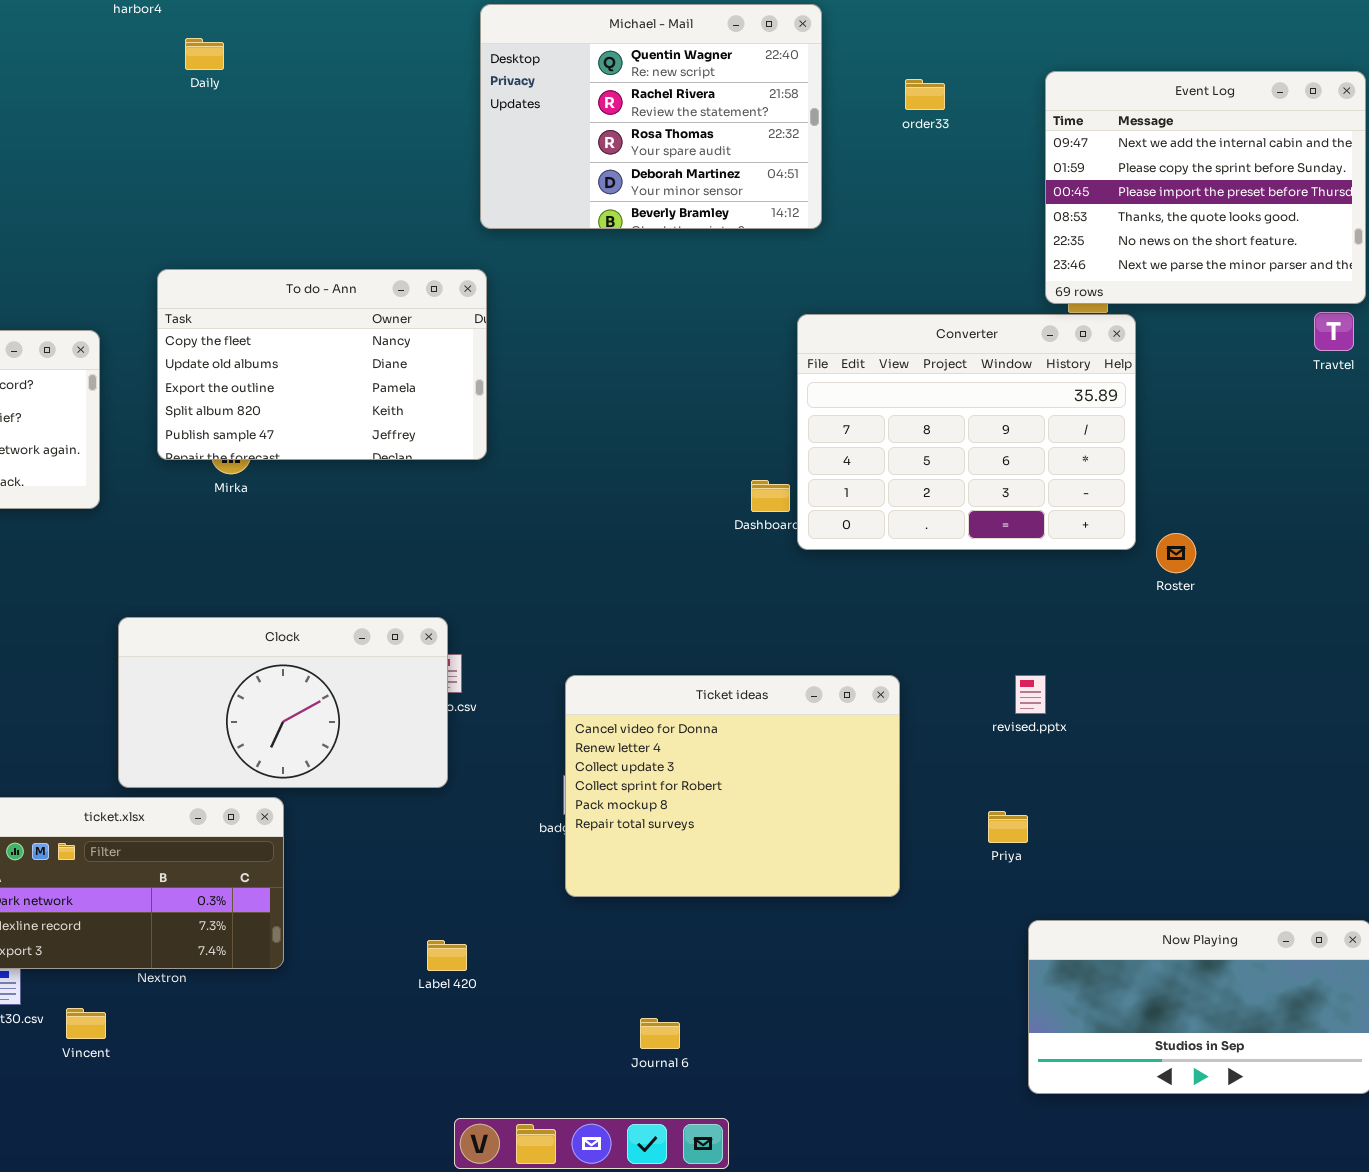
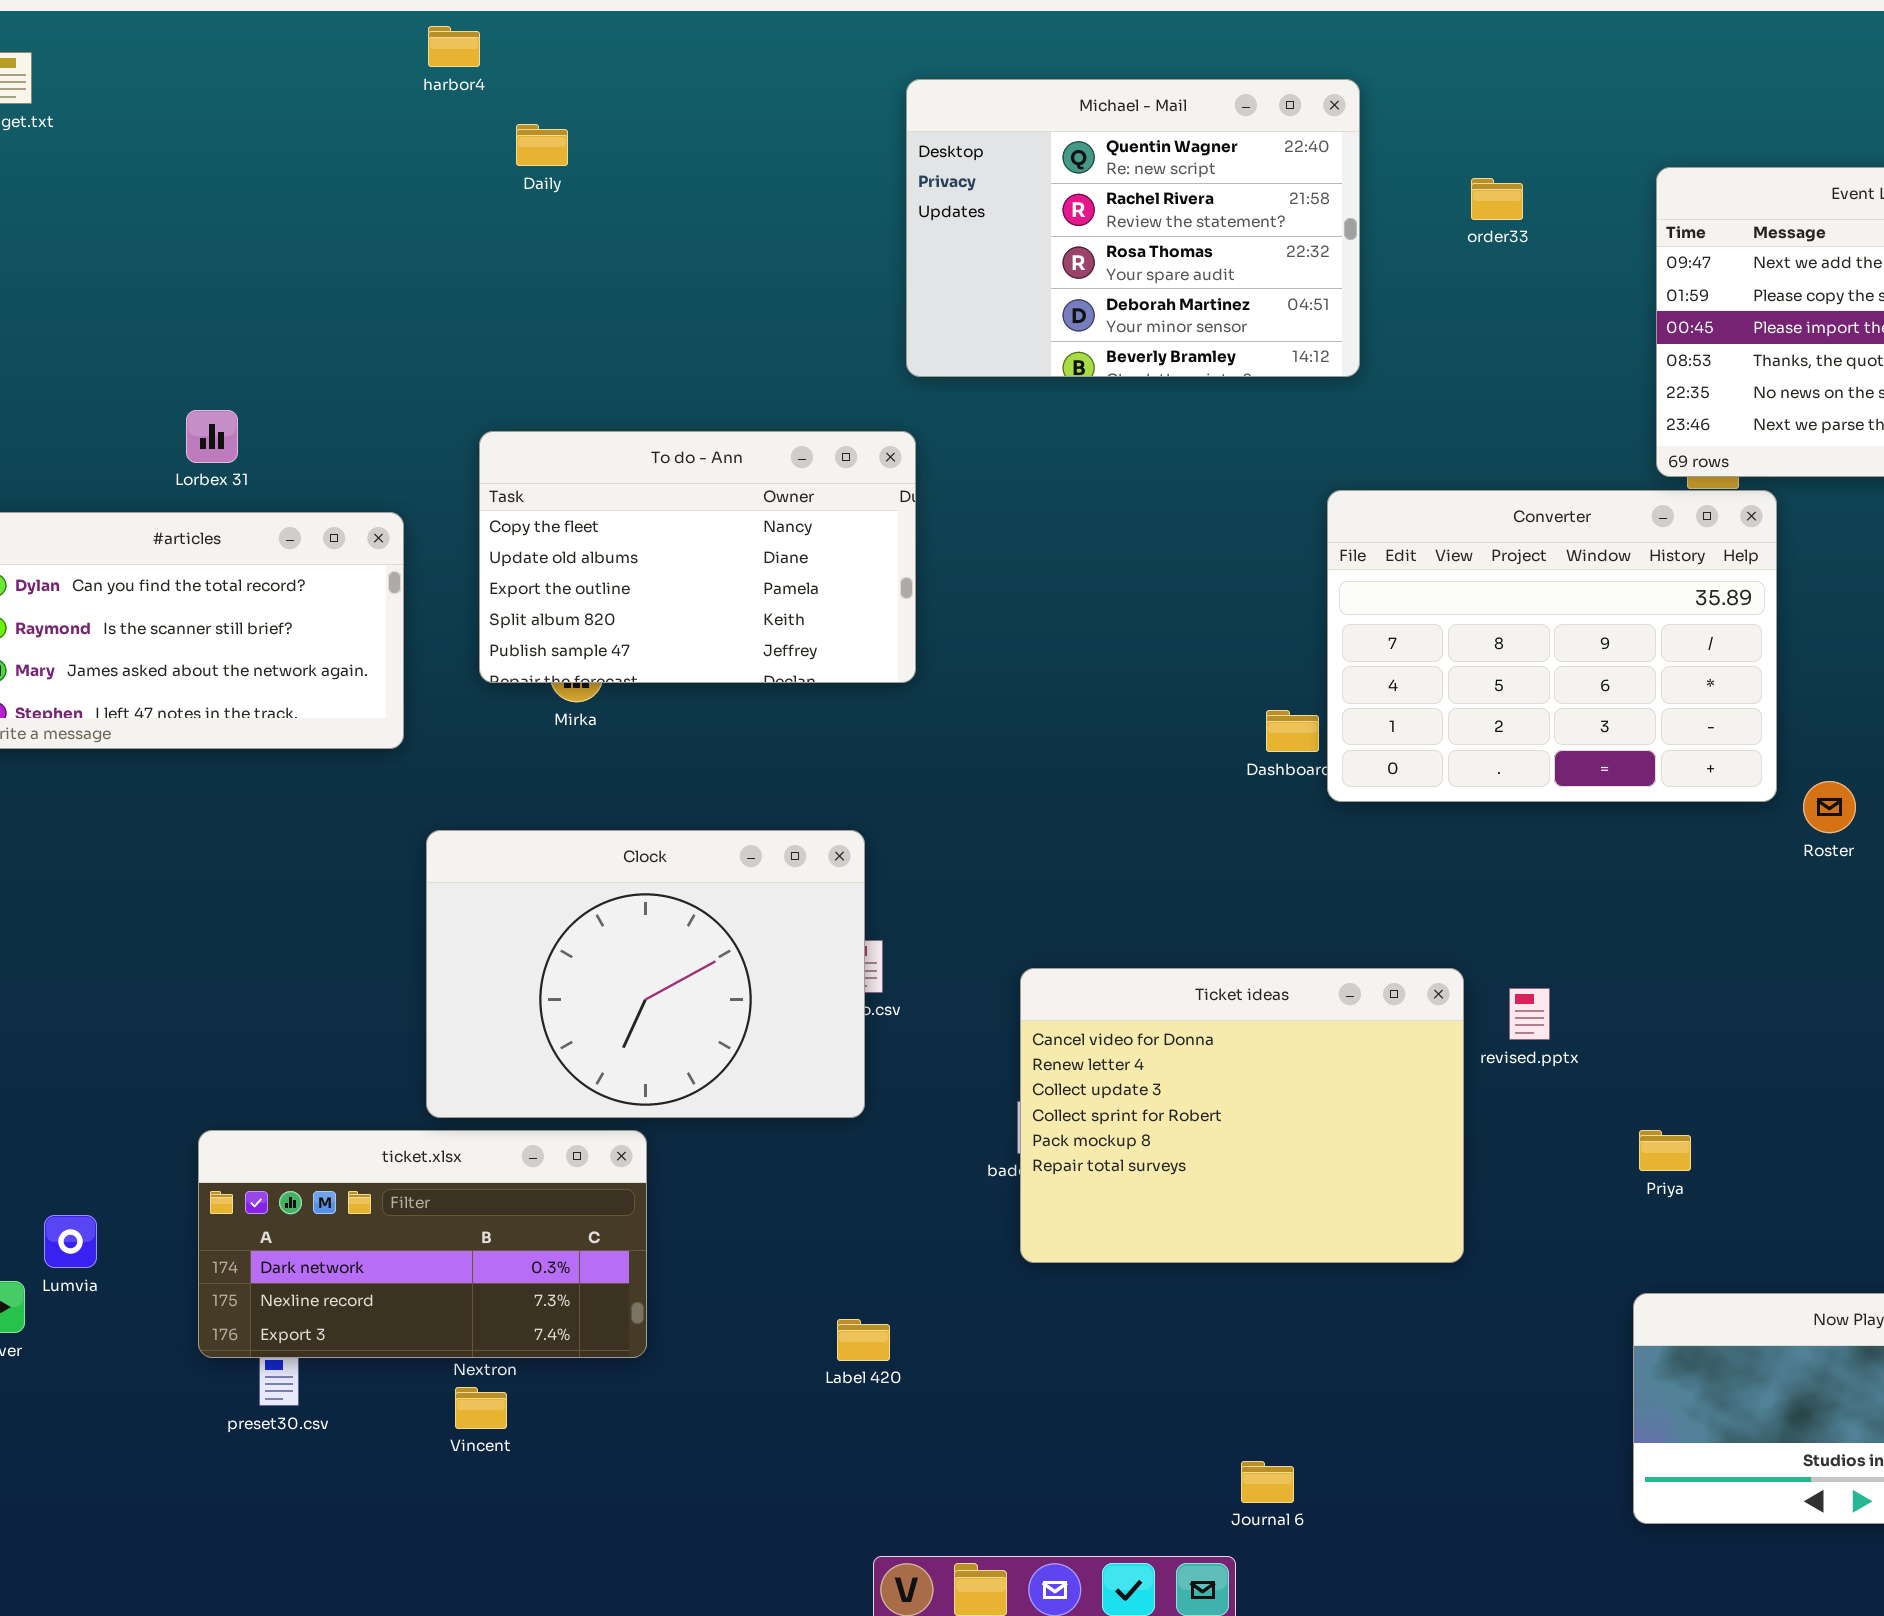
Clock: [118,617,448,788] -> [426,830,865,1118], resized
revised.pptx: [1015,675,1046,714] -> [1509,988,1550,1040], moved
Priya: [988,811,1028,843] -> [1639,1130,1691,1171], moved
Vincent: [66,1008,106,1039] -> [455,1387,507,1429], moved
Journal 6: [640,1018,680,1049] -> [1241,1461,1294,1503], moved

